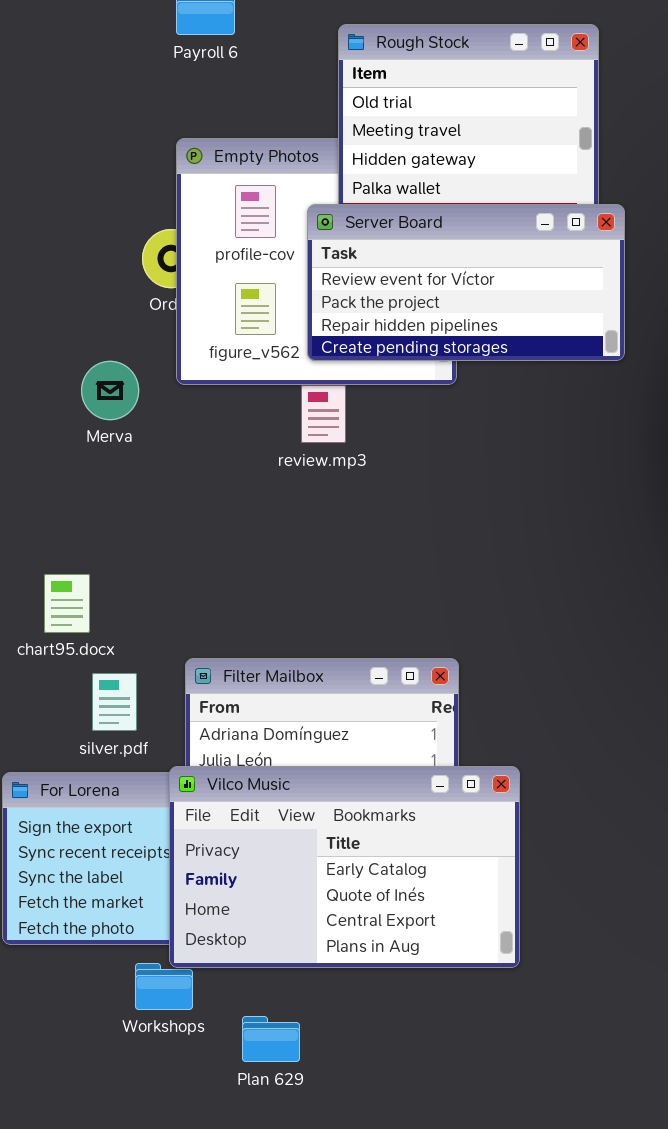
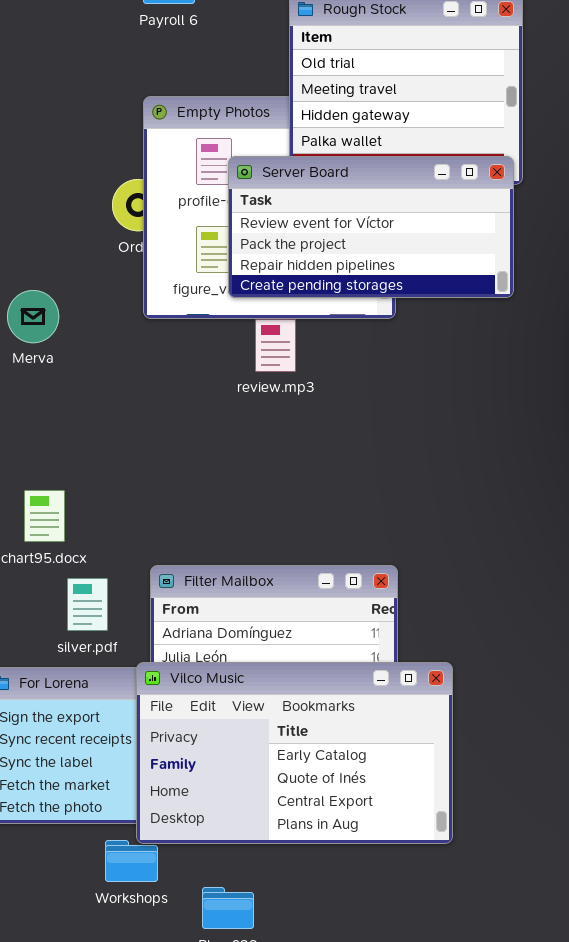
Server Board: [307,204,625,361] -> [228,156,514,298], moved
Merva: [81,361,139,420] -> [7,290,59,343], moved

